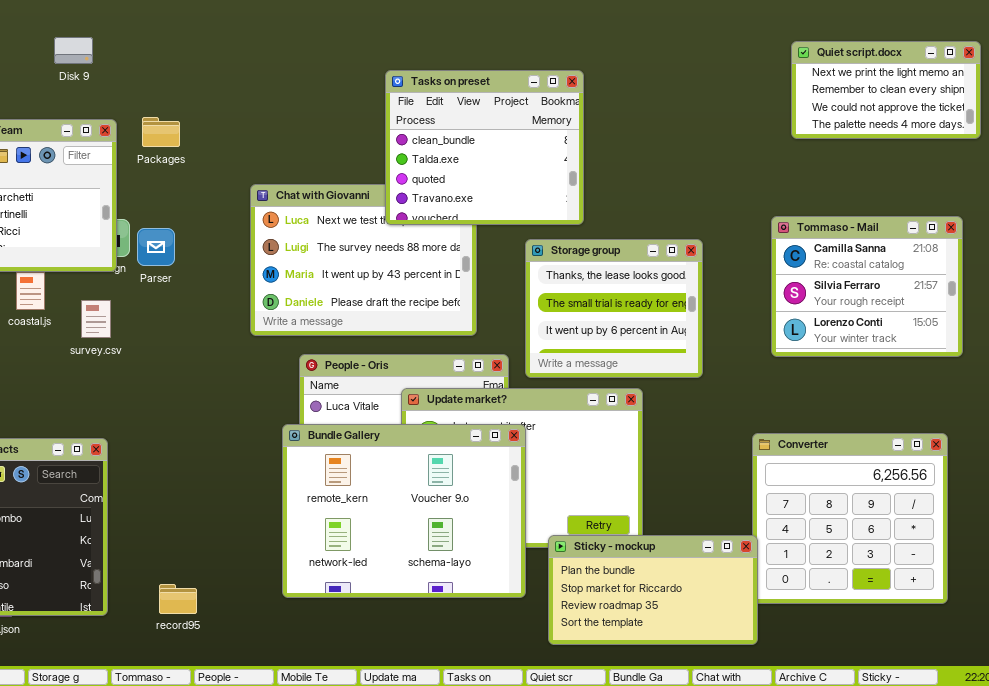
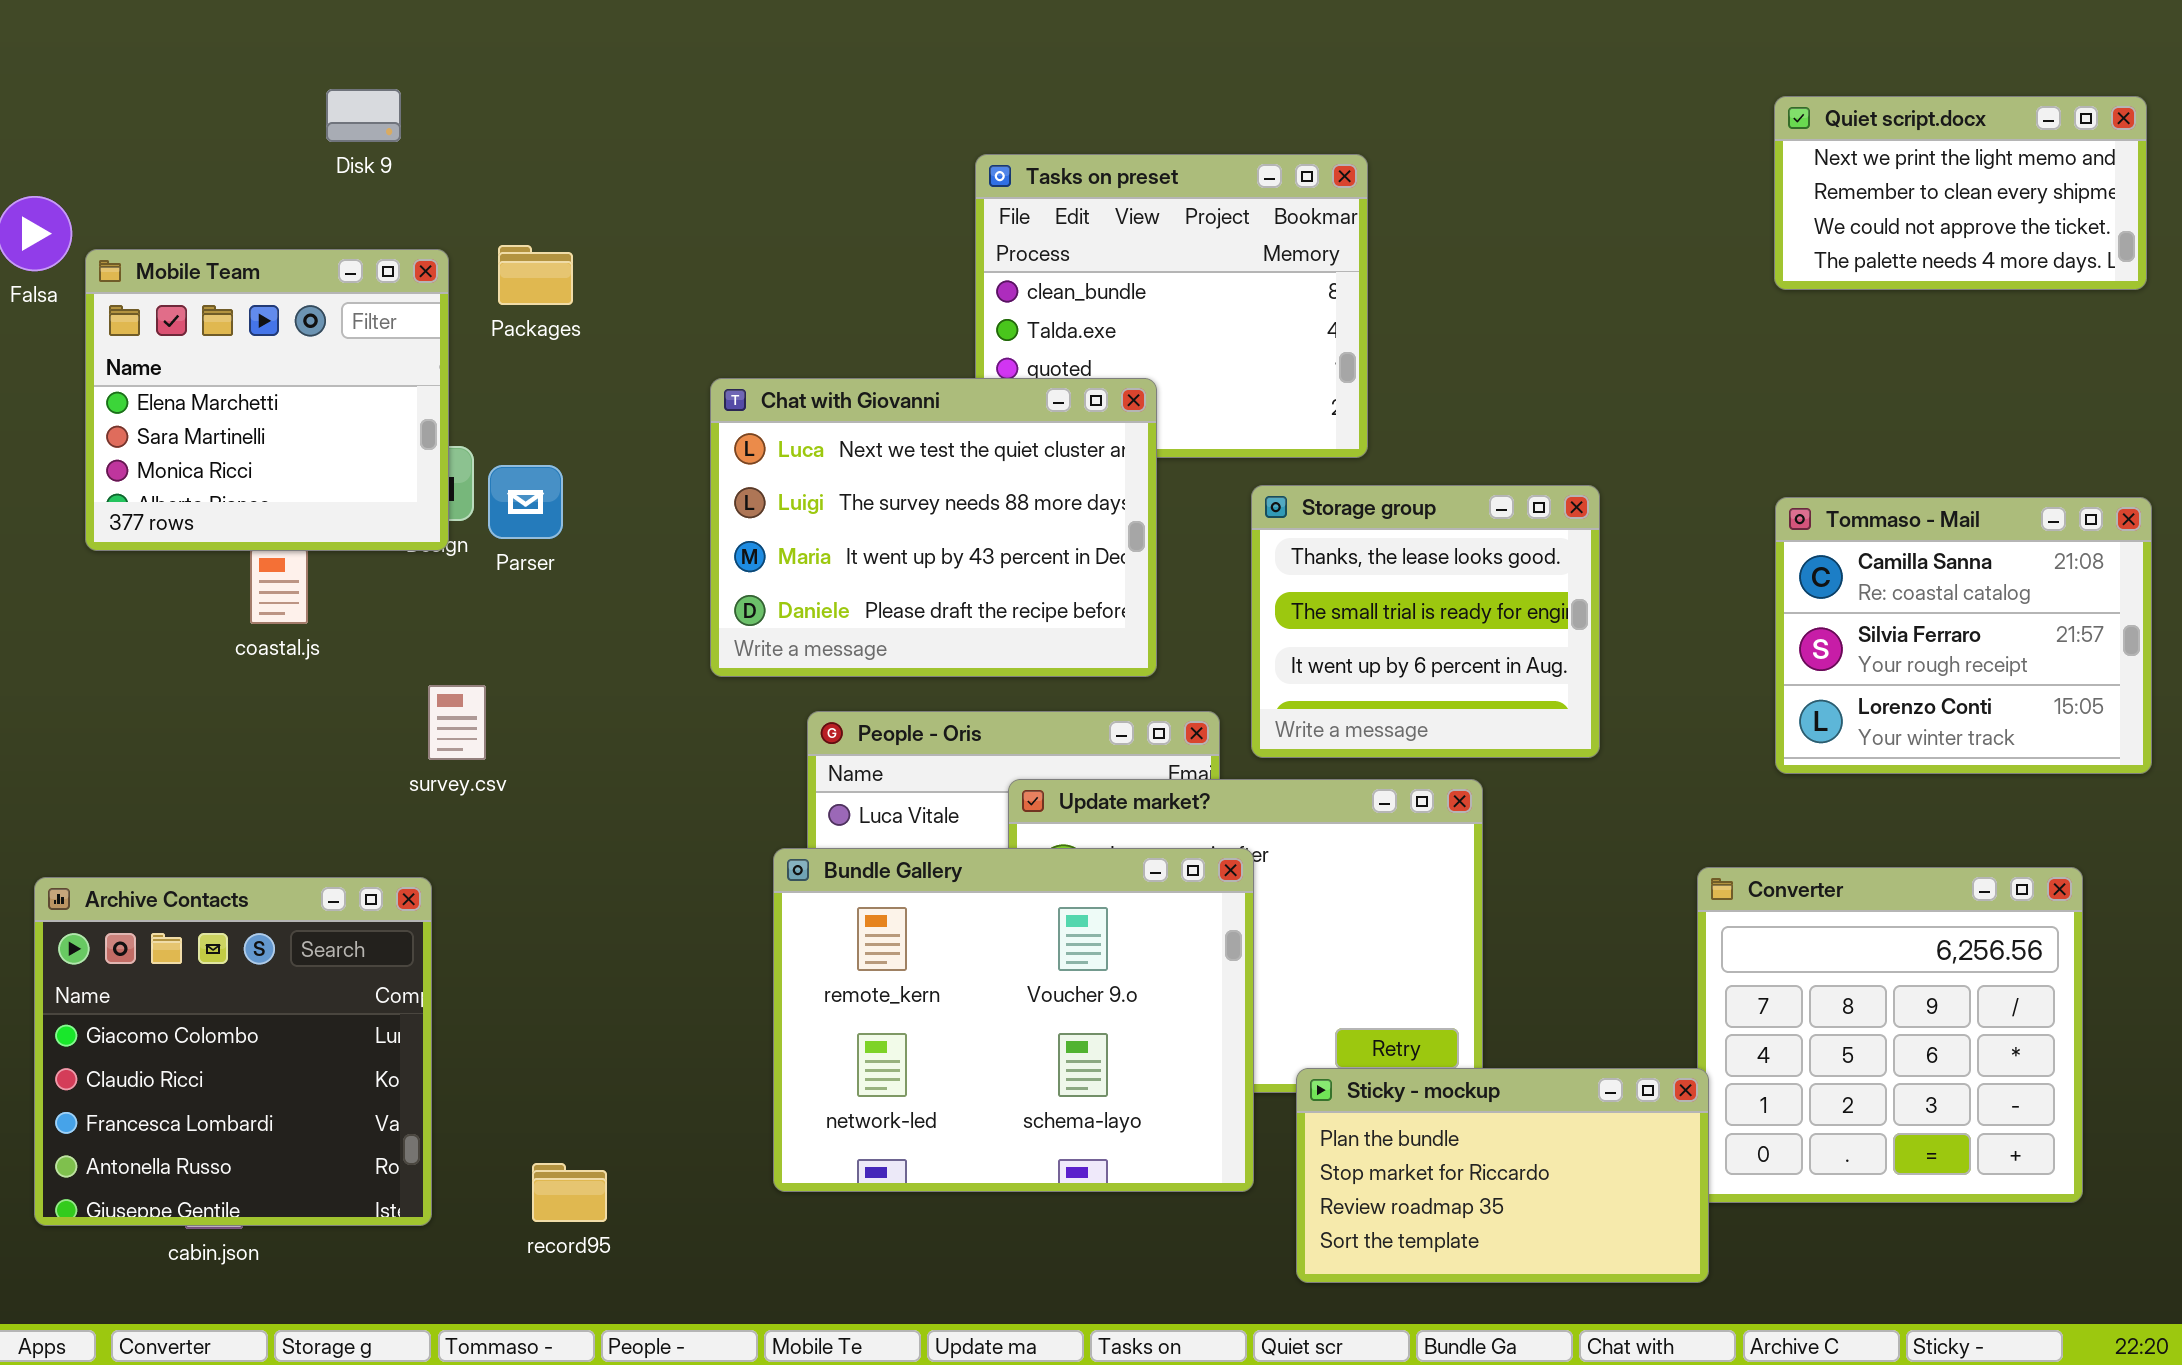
Chat with Giovanni: [250,184,477,336] -> [710,378,1157,677], raised
Tommaso - Mail: [771,216,963,357] -> [1775,497,2152,774], moved
survey.csv: [81,300,111,338] -> [428,685,486,760], moved

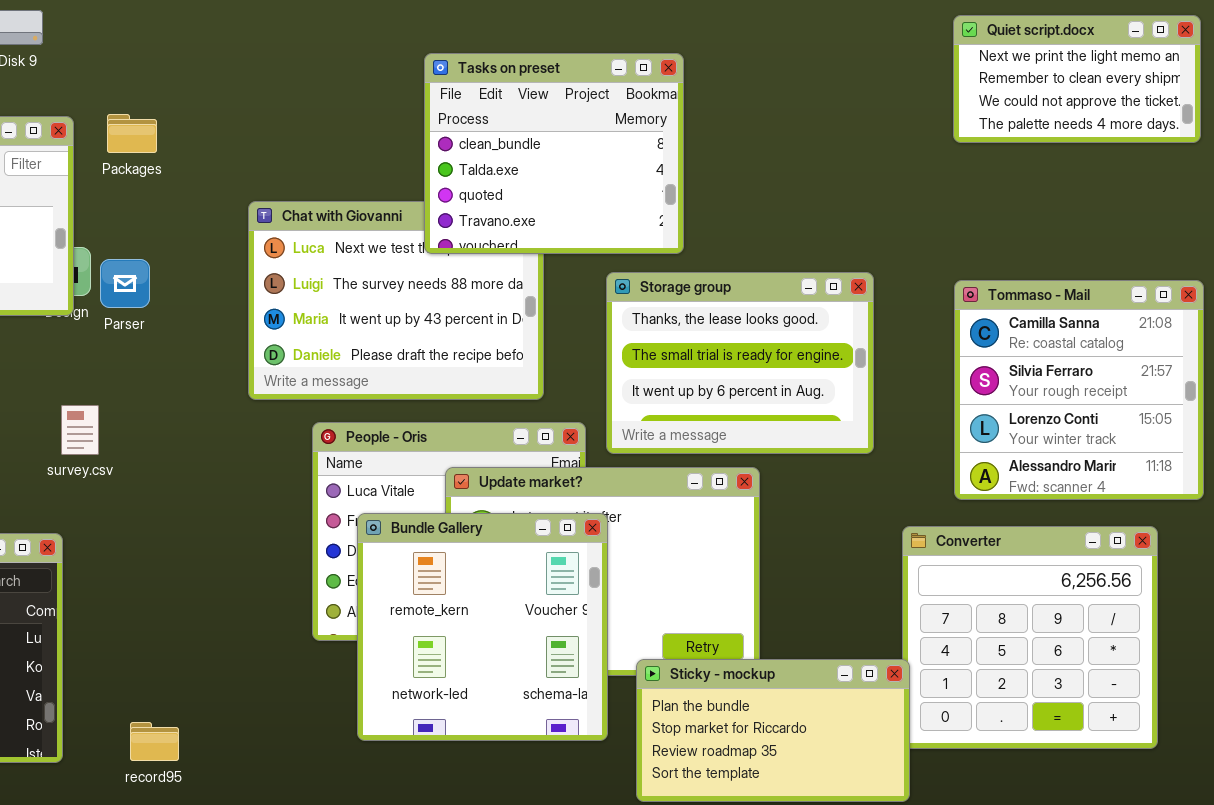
Tasks on preset: [975,154,1368,458] -> [424,53,684,254], raised
Storage group: [1251,485,1600,758] -> [606,272,874,454], resized
Tommaso - Mail: [1775,497,2152,774] -> [954,280,1204,500], resized
Bundle Gallery: [773,848,1254,1192] -> [357,513,608,741], resized

